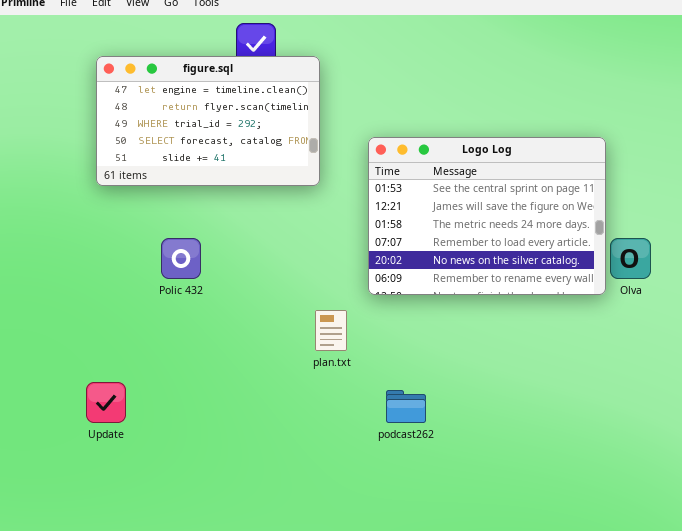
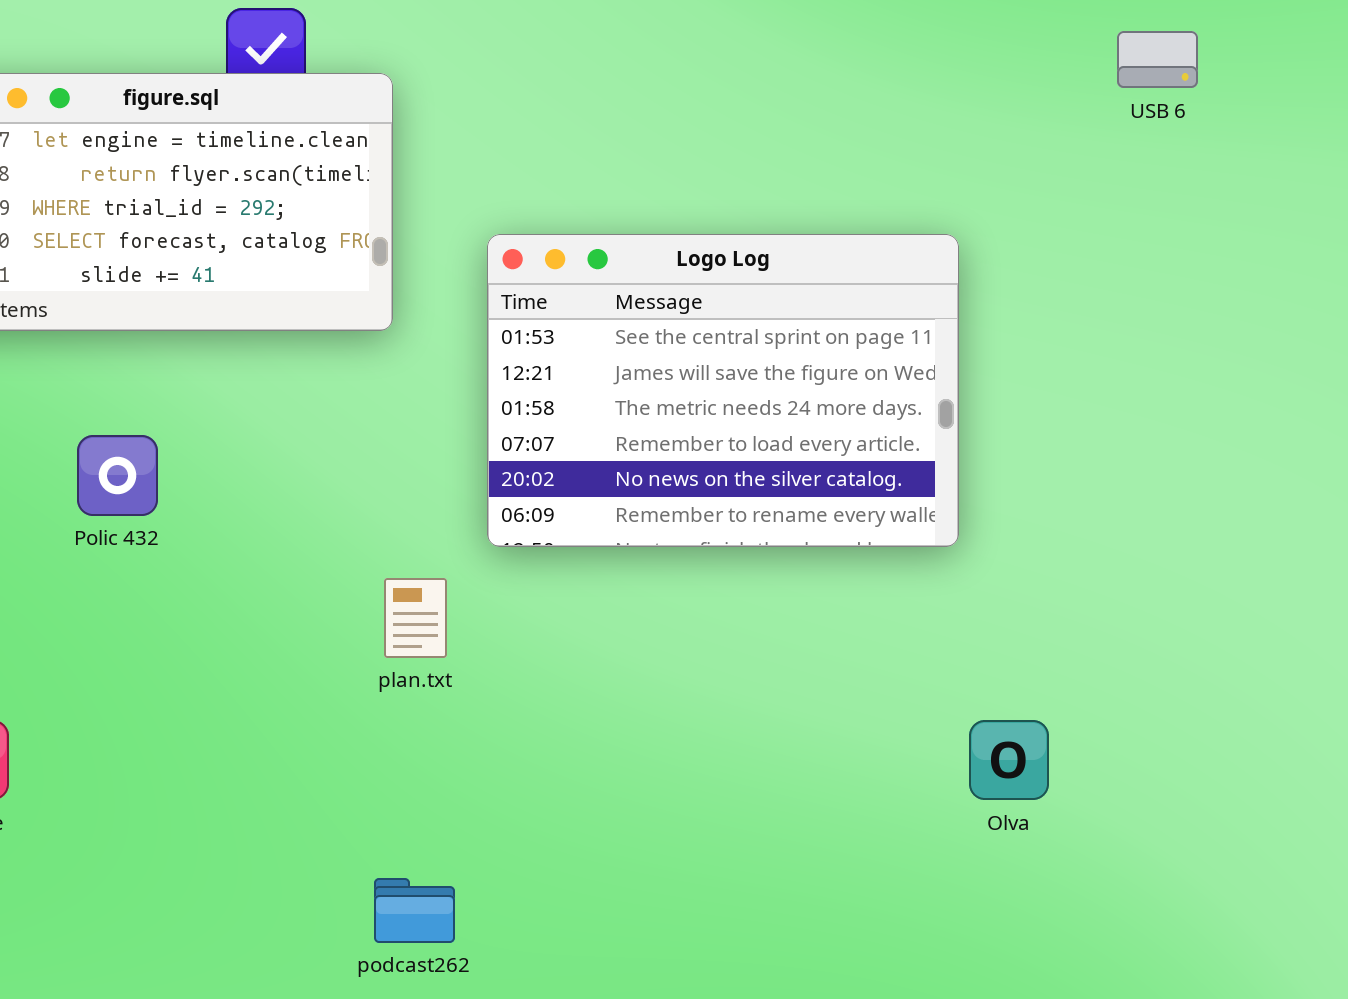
Olva: [610,238,651,279] -> [969,720,1049,800], moved
podcast262: [386,390,426,423] -> [374,878,455,943], moved

